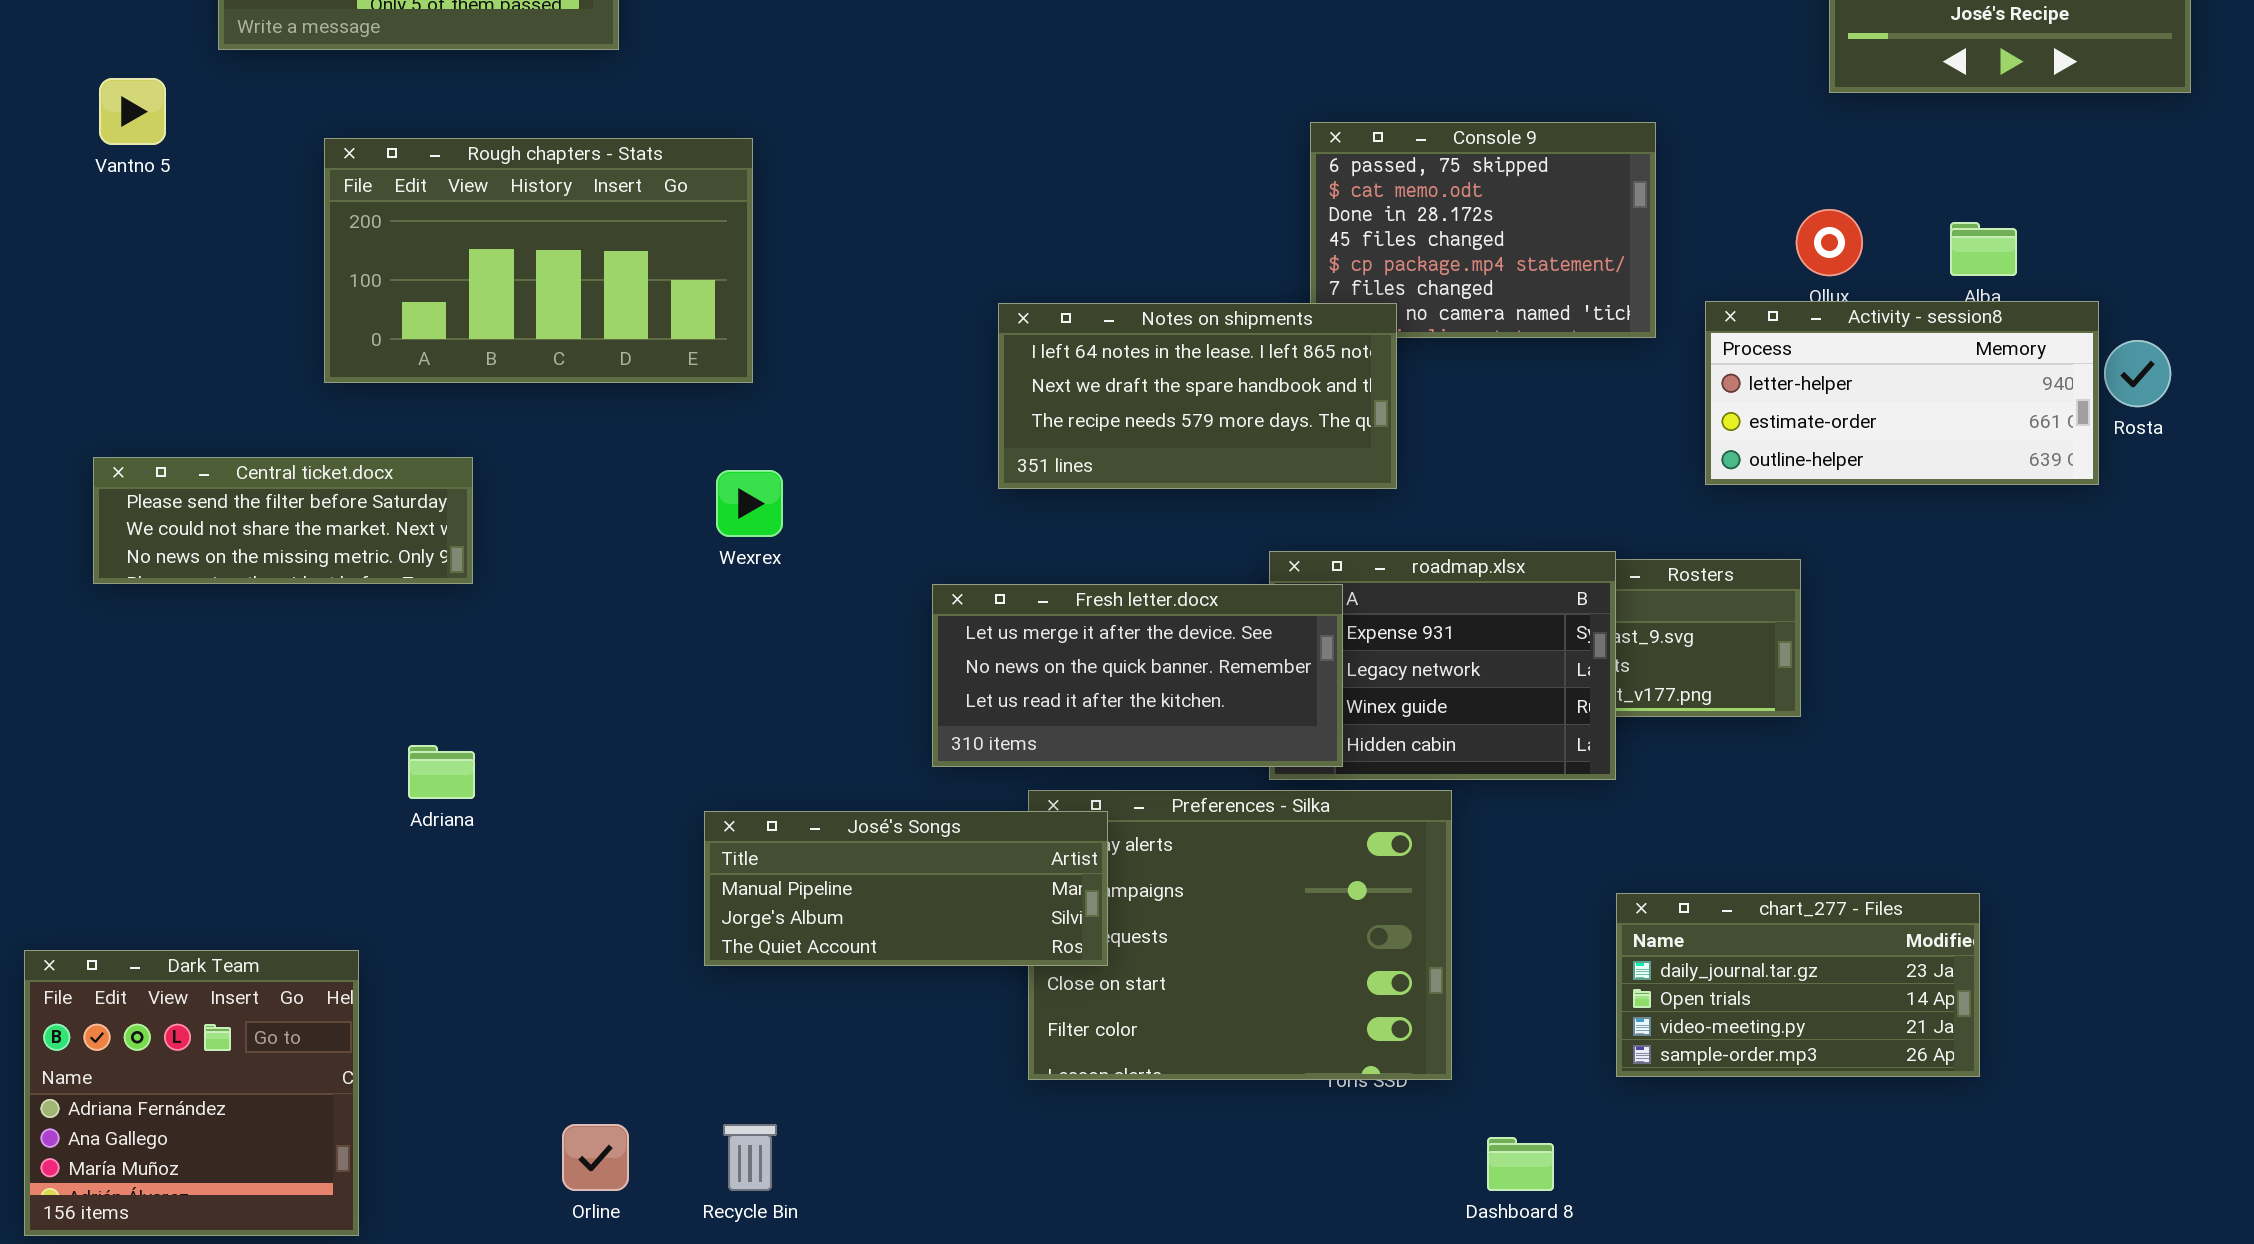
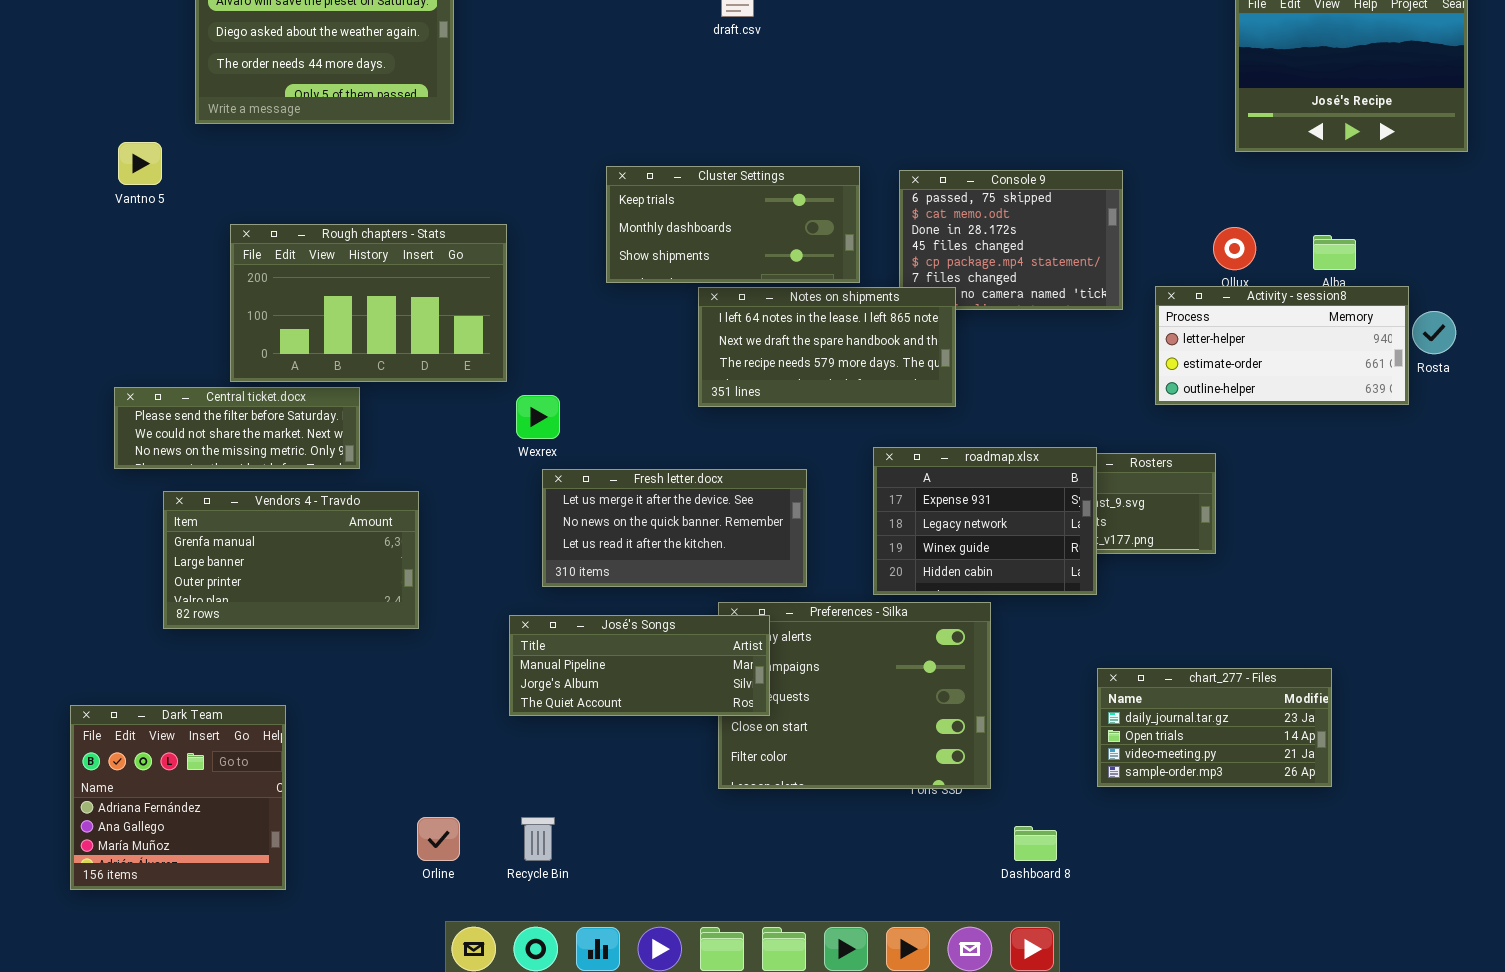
Cluster Settings: none -> [606,166,860,283], opened
Rough chapters - Stats: [324,138,753,383] -> [230,224,507,382], moved
Fresh letter.docx: [932,584,1343,767] -> [542,469,807,587], moved
Vendors 4 - Travdo: none -> [163,491,419,629], opened

